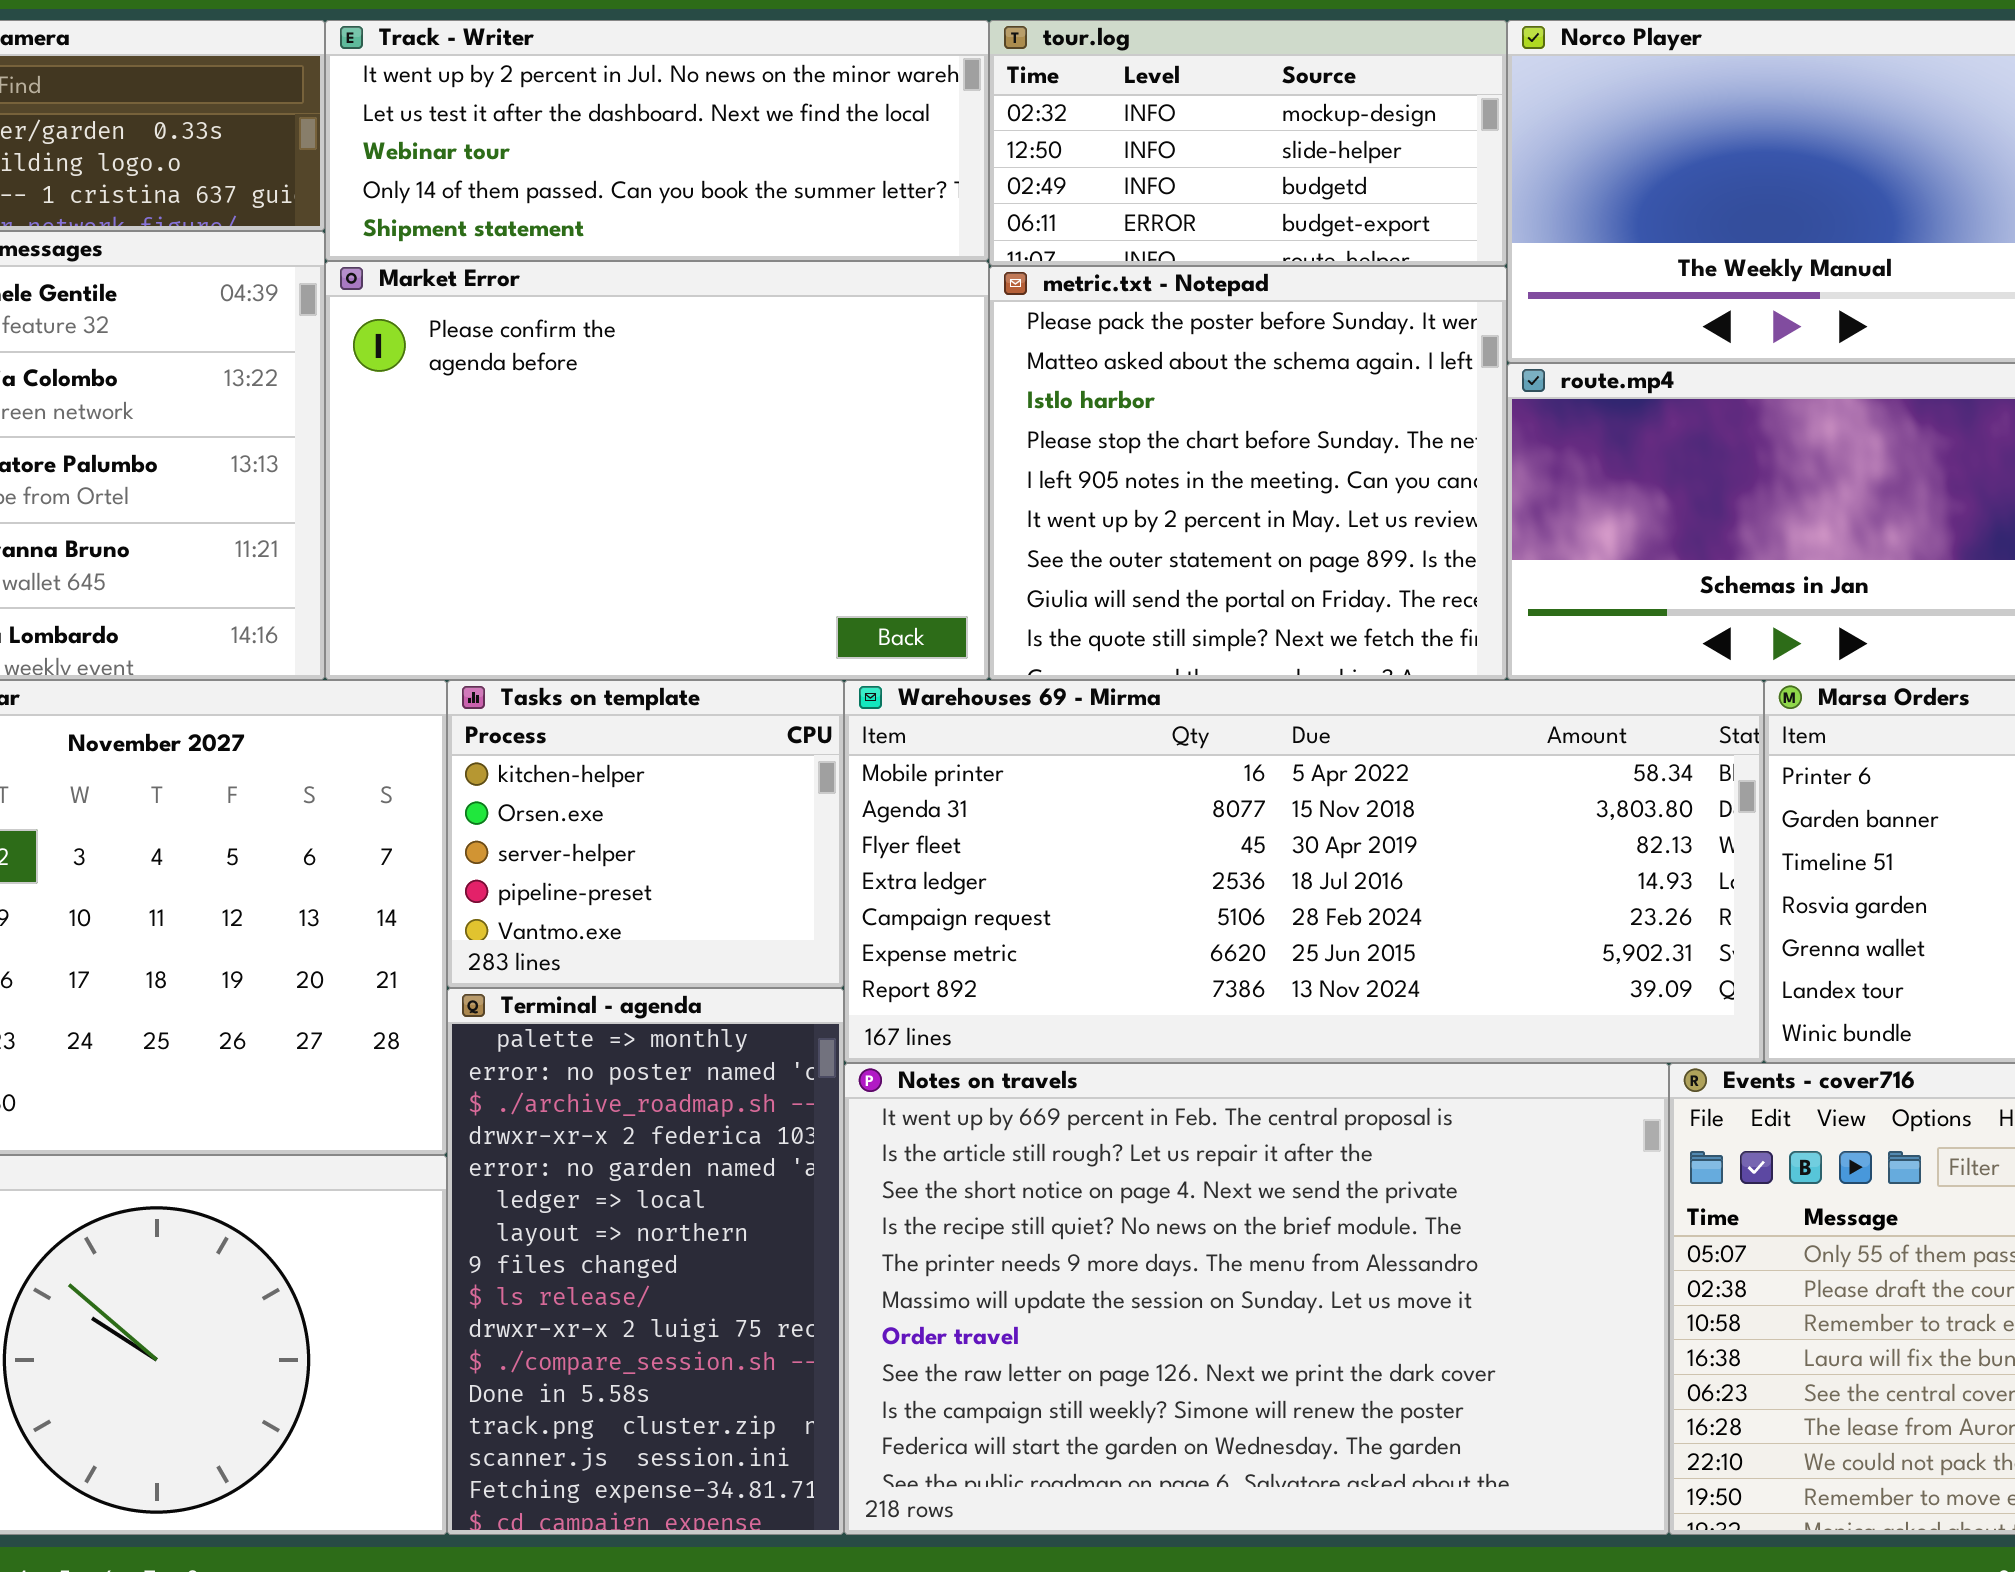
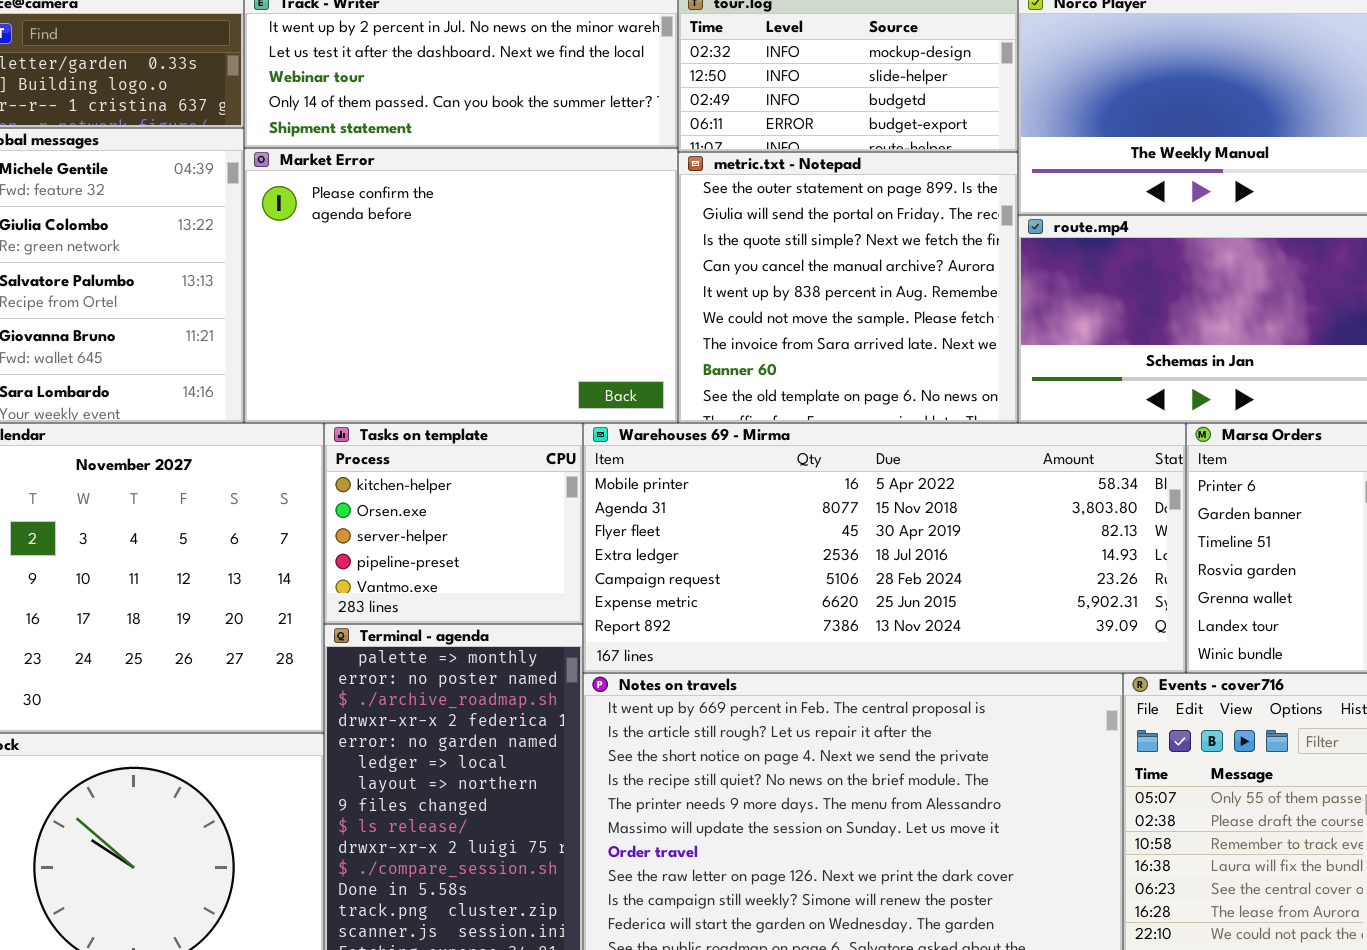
metric.txt - Notepad: [989,266,1507,680] -> [678,152,1018,423], scrolled down 6 rows

